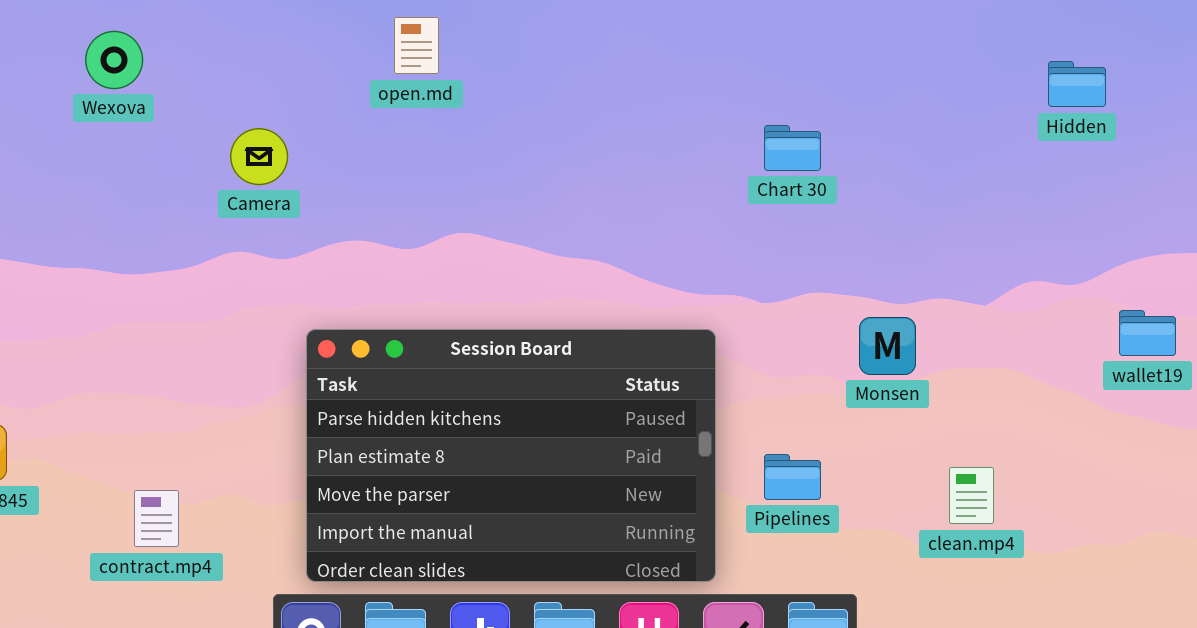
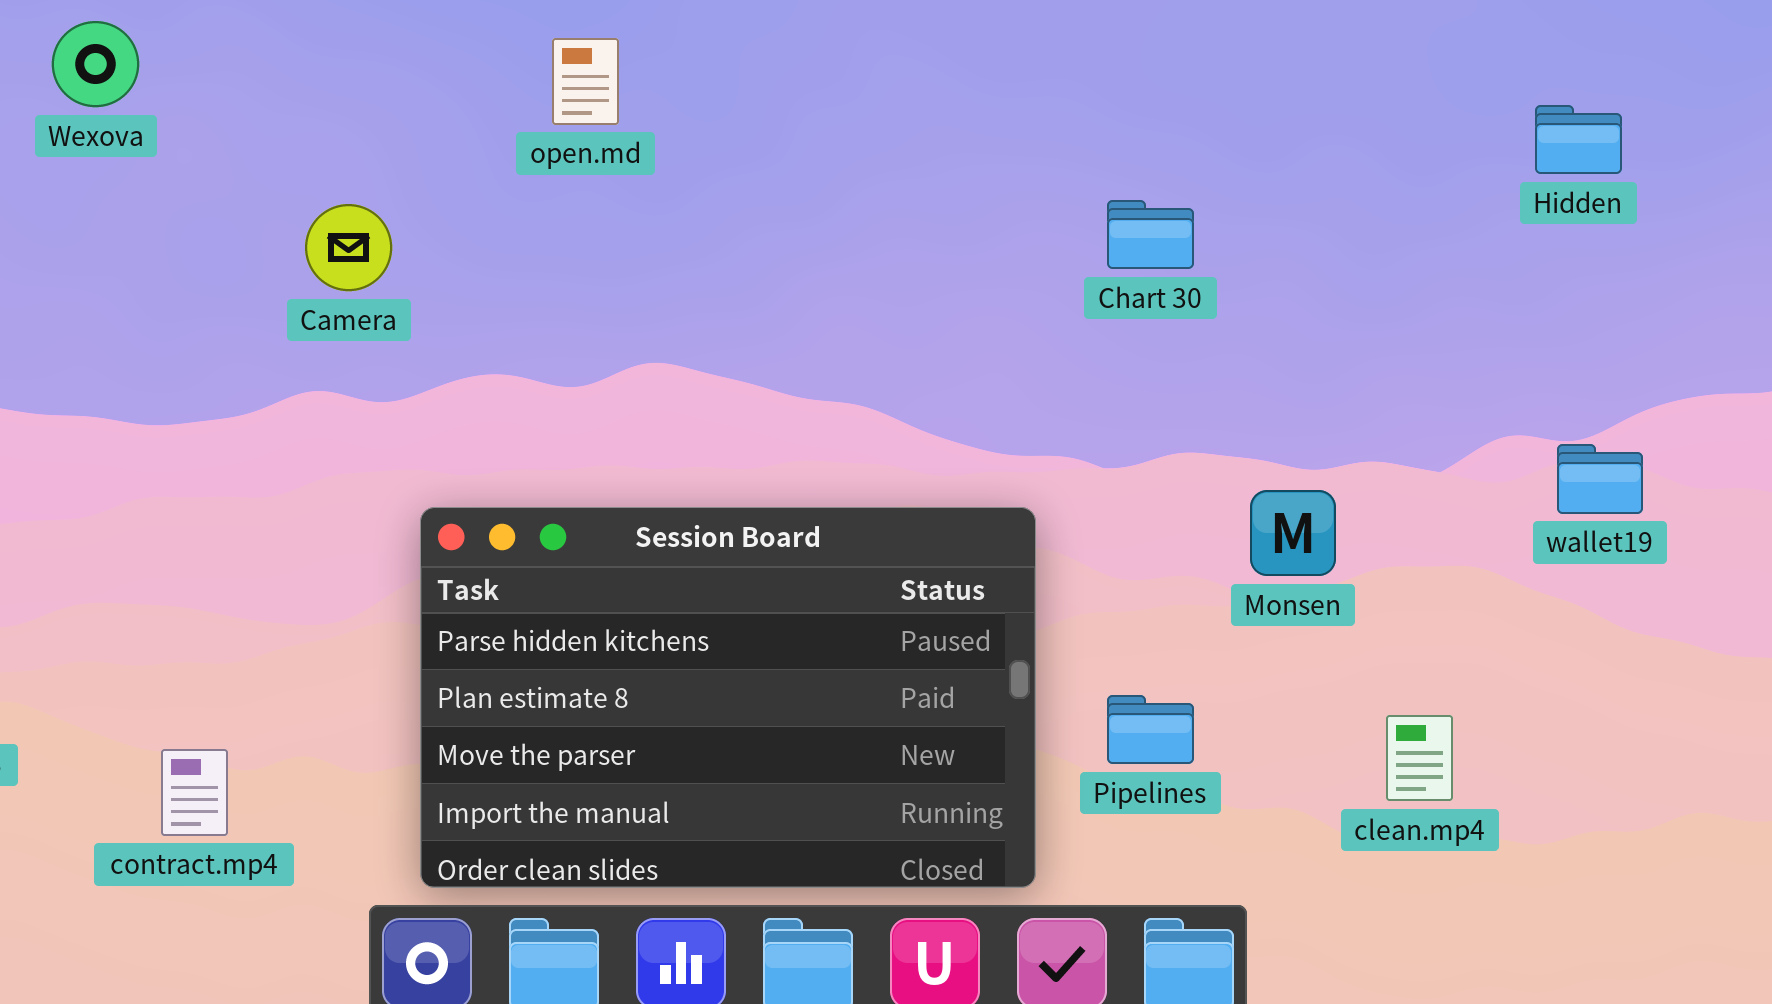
Wexova: [85,31,143,89] -> [52,21,139,107], moved
wallet19: [1119,310,1176,356] -> [1557,444,1643,514], moved

